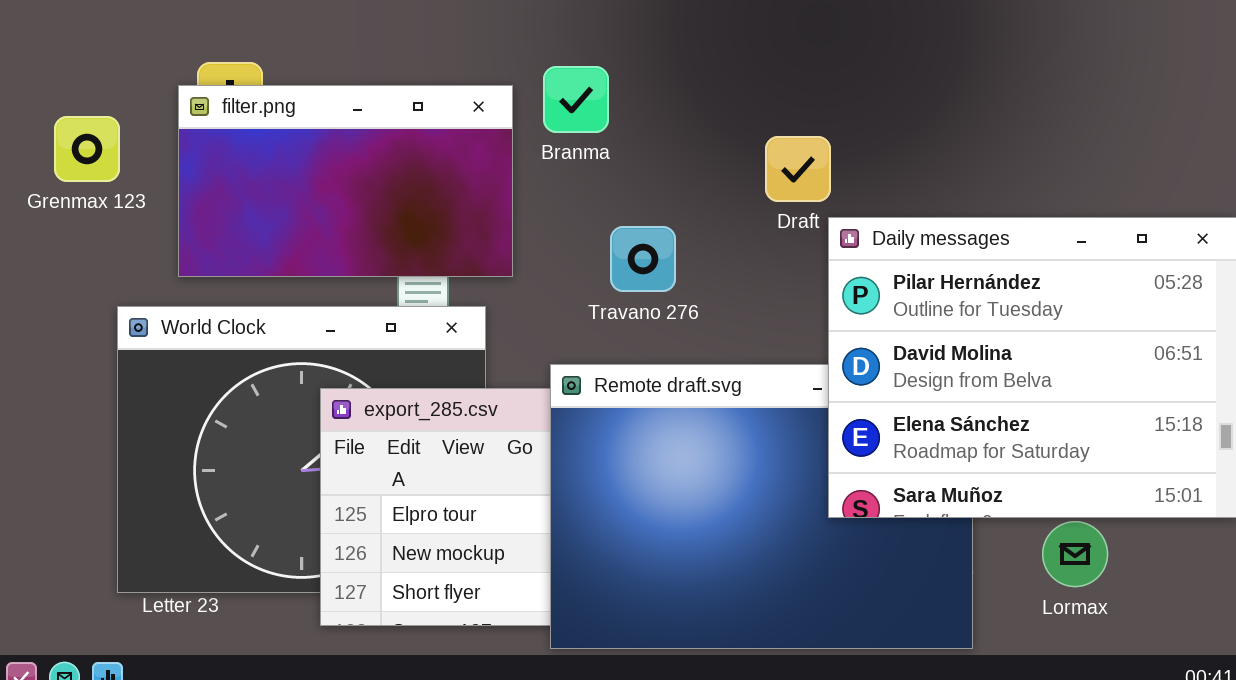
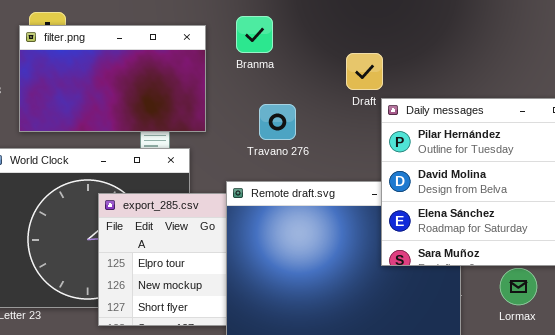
Branma: [543,66,609,133] -> [236,16,273,53], moved

